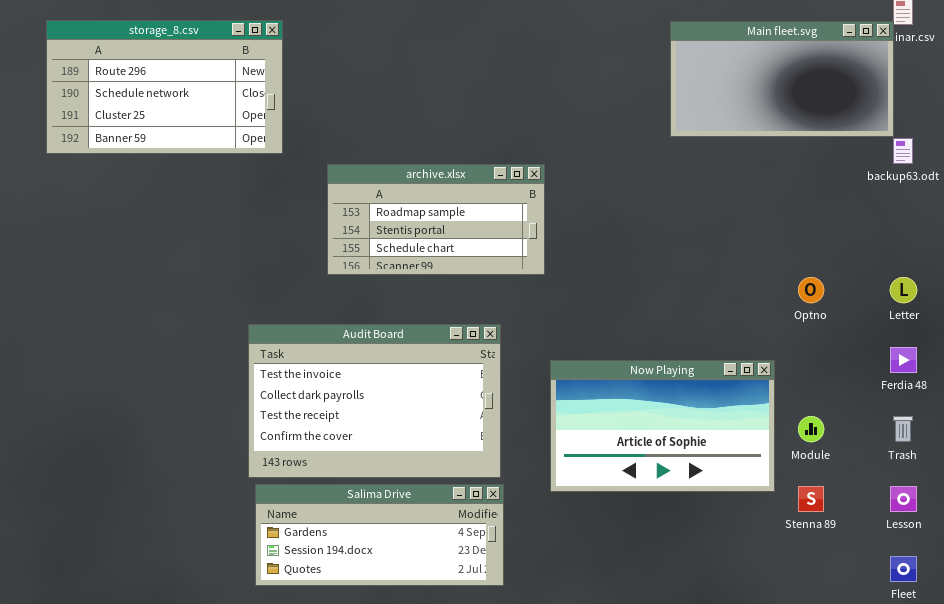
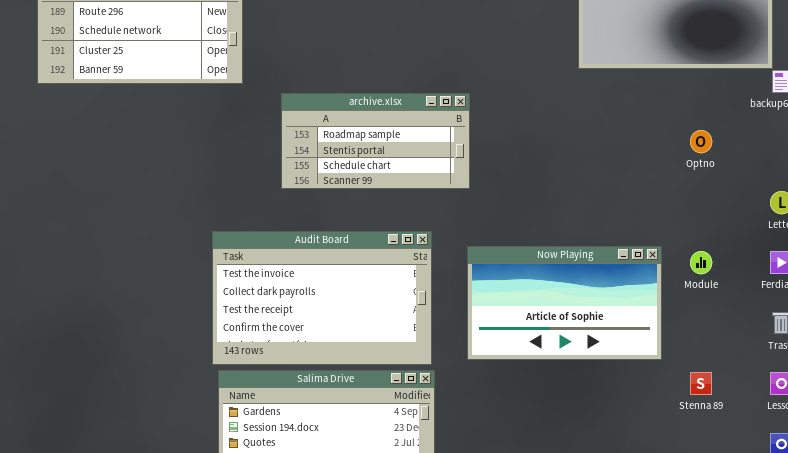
Optno: [798,277,824,303] -> [690,130,712,153], moved
Now Playing: [550,360,775,492] -> [467,246,662,360], moved
Module: [798,416,824,442] -> [690,251,712,274], moved

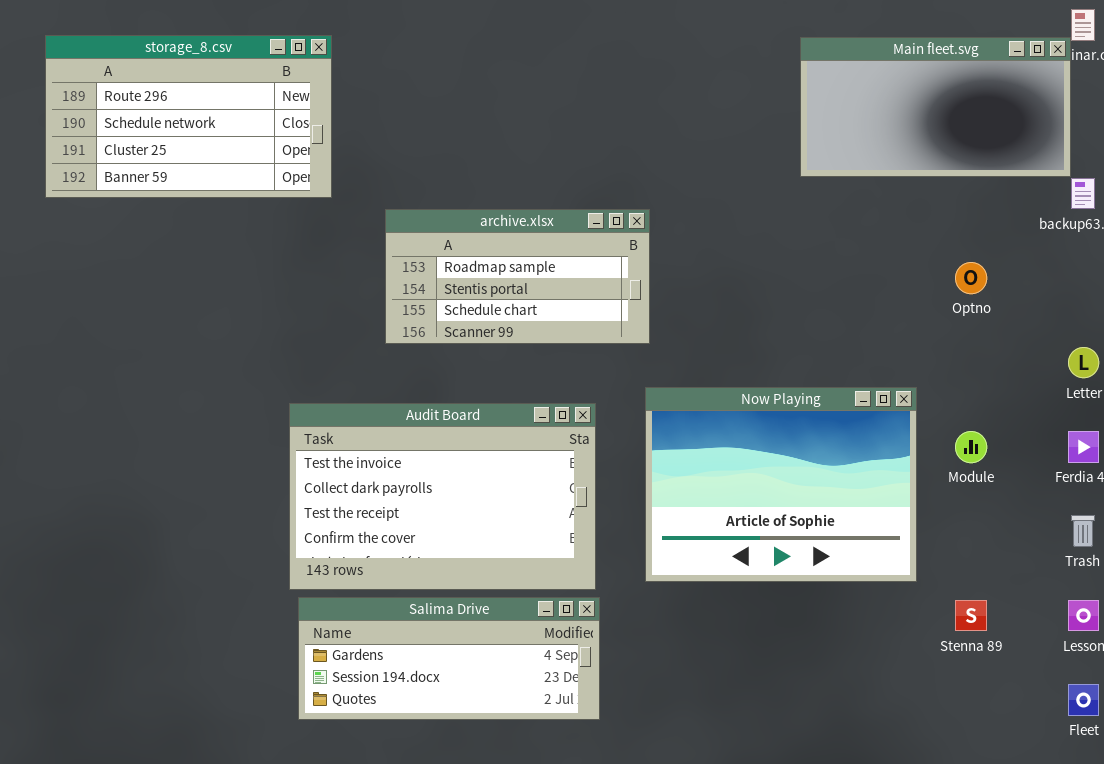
Now Playing: [467,246,662,360] -> [645,387,917,582], resized

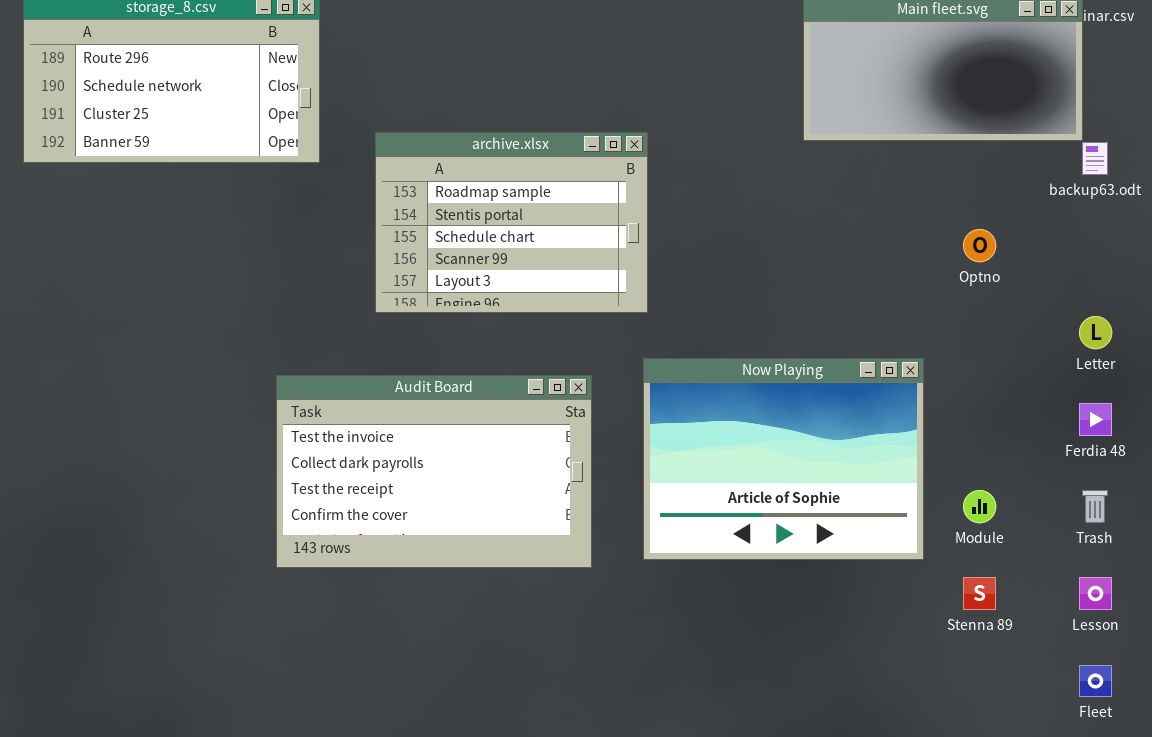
archive.xlsx: [385,209,650,344] -> [375,132,648,313], resized
Module: [955,431,987,463] -> [963,490,996,523], moved
Salima Drive: [298,597,600,720] -> none, closed

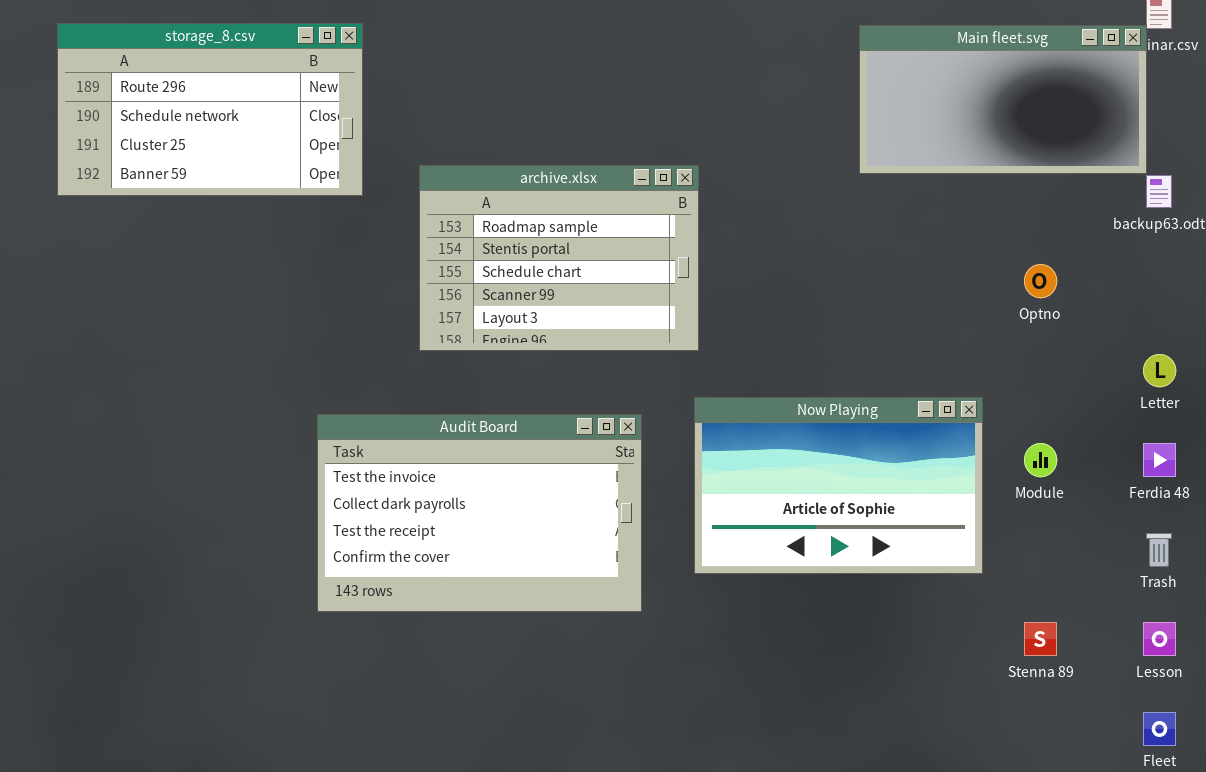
Now Playing: [643,358,924,560] -> [694,397,983,574], resized
Module: [963,490,996,523] -> [1024,443,1057,477], moved

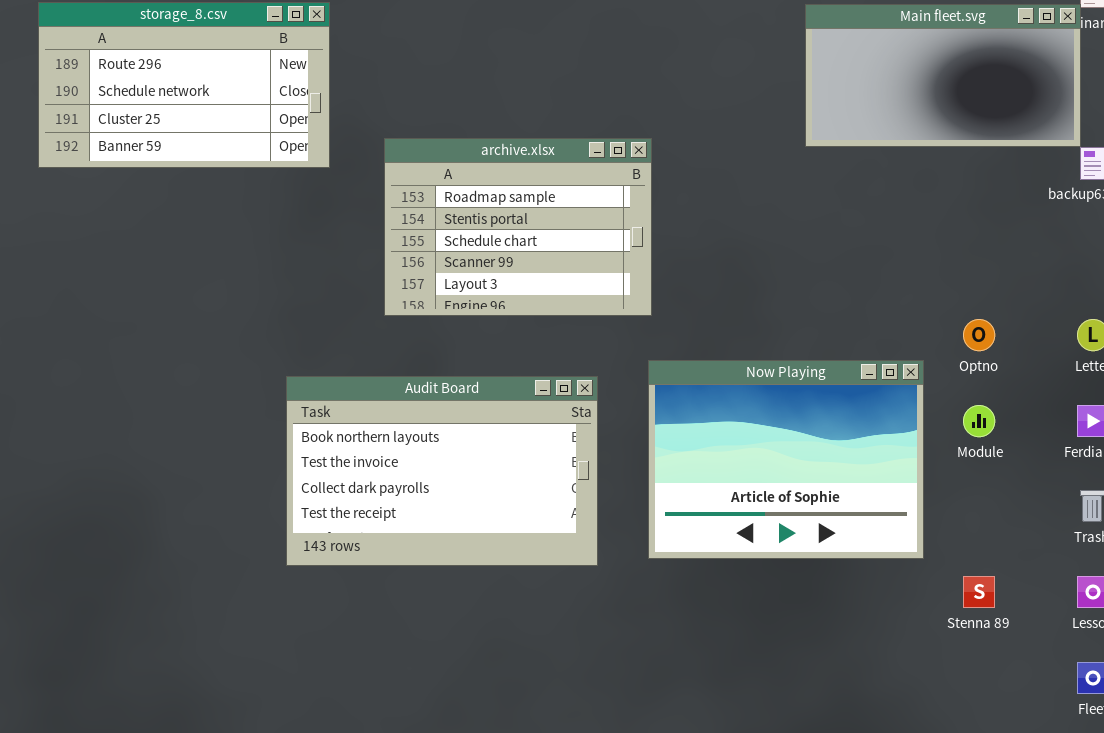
Optno: [1024,264,1057,298] -> [963,319,995,351], moved
Now Playing: [694,397,983,574] -> [648,360,924,559], resized
Audit Board: [317,414,642,612] -> [286,376,598,566], scrolled up 1 row

